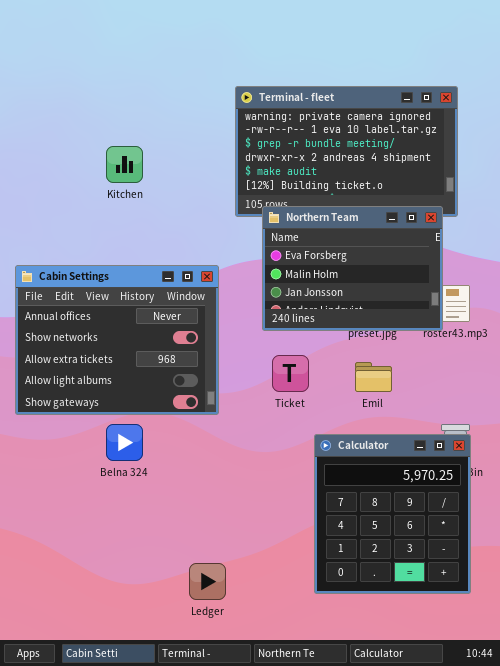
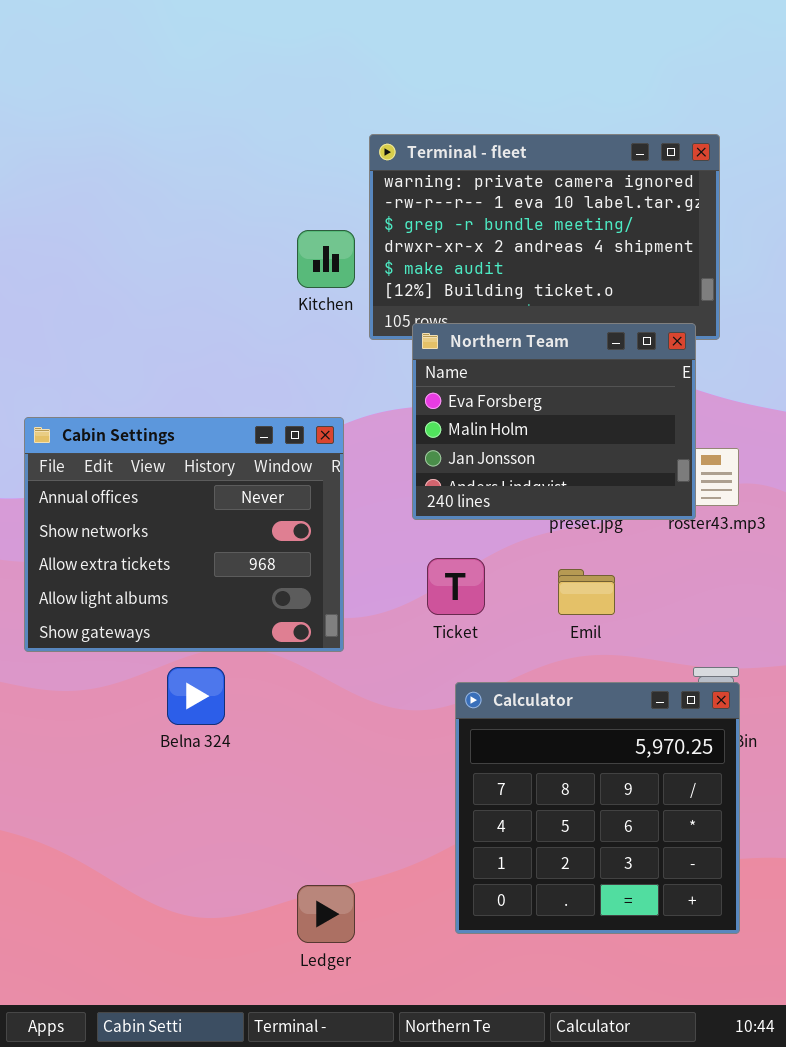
Kitchen: [106,146,143,183] -> [297,230,355,288], moved
Calculator: [314,434,471,594] -> [455,682,740,934], resized

